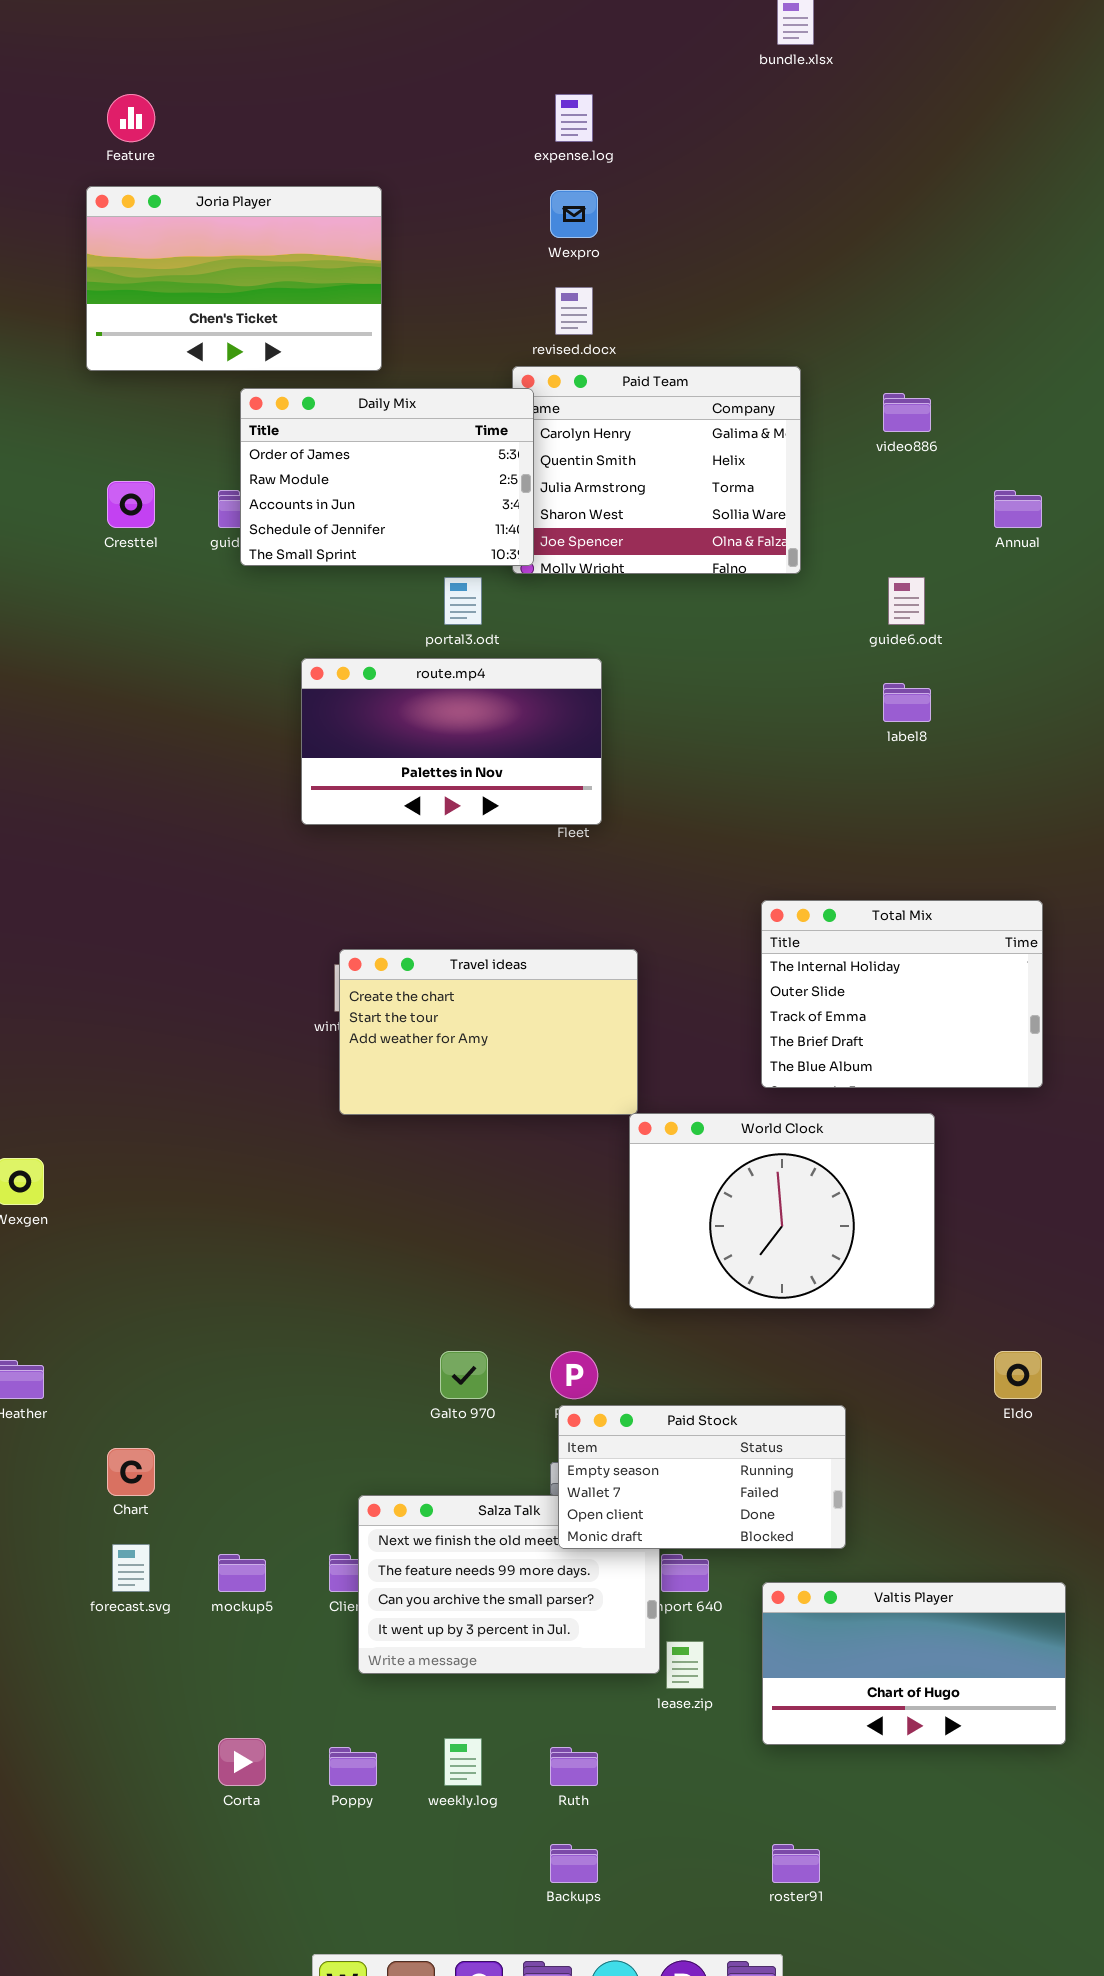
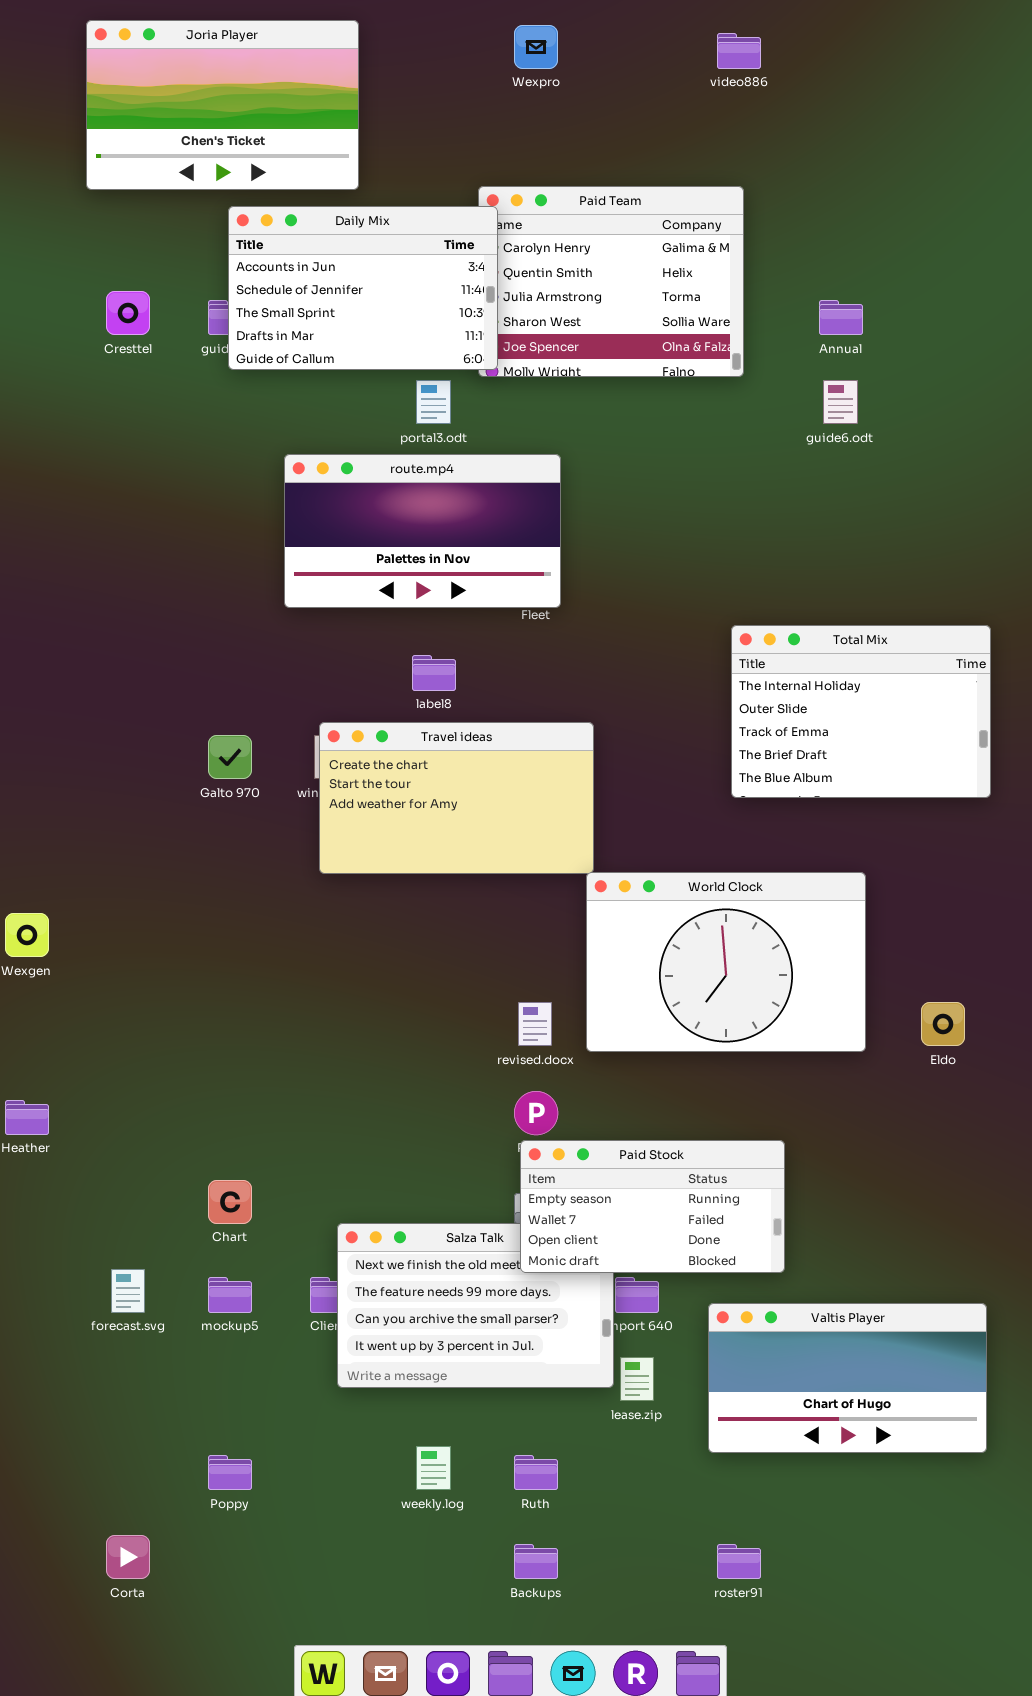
revised.docx: [555,287,593,335] -> [518,1002,552,1046], moved
Daily Mix: [240,388,534,566] -> [228,206,498,370], scrolled down 2 rows
video886: [883,393,931,432] -> [717,33,761,69], moved
Annual: [994,490,1042,528] -> [819,300,863,335], moved
label8: [883,683,931,722] -> [412,655,456,691], moved
Total Mix: [761,900,1043,1088] -> [731,625,991,798], moved
Galto 970: [440,1351,488,1399] -> [208,735,252,779], moved
Eldo: [994,1351,1042,1399] -> [921,1002,965,1046], moved
Chart: [107,1448,155,1496] -> [208,1180,252,1224], moved
Corta: [218,1738,266,1786] -> [106,1535,150,1579], moved
Poppy: [329,1747,377,1786] -> [208,1455,252,1490], moved

